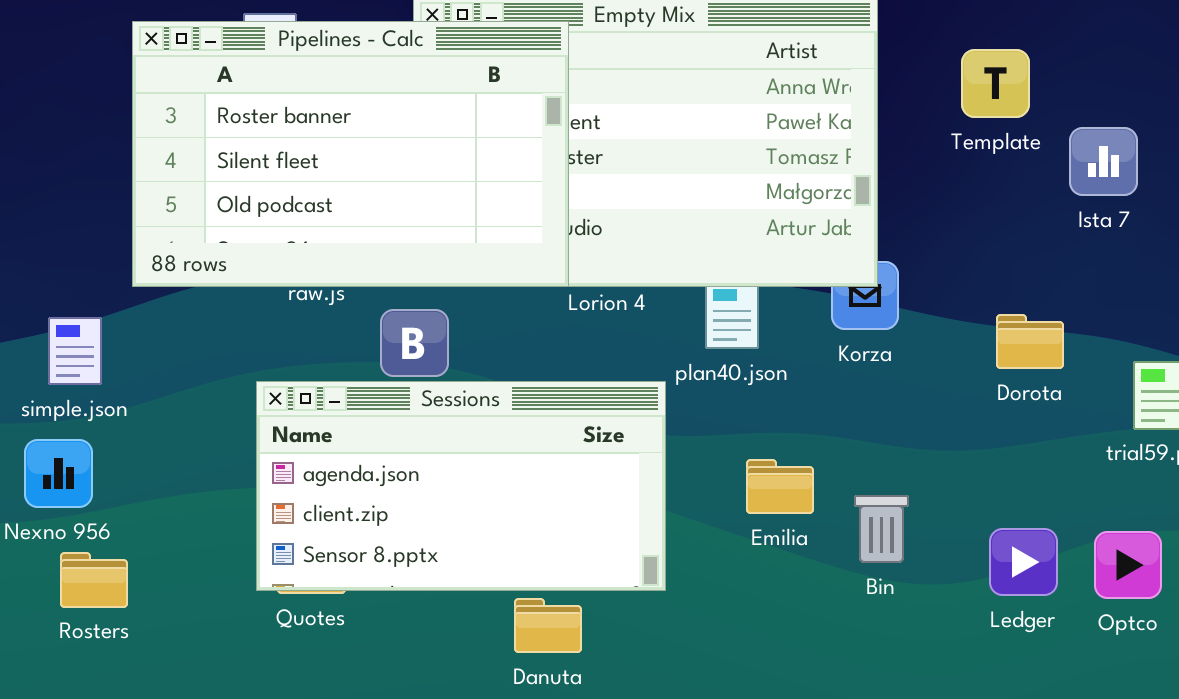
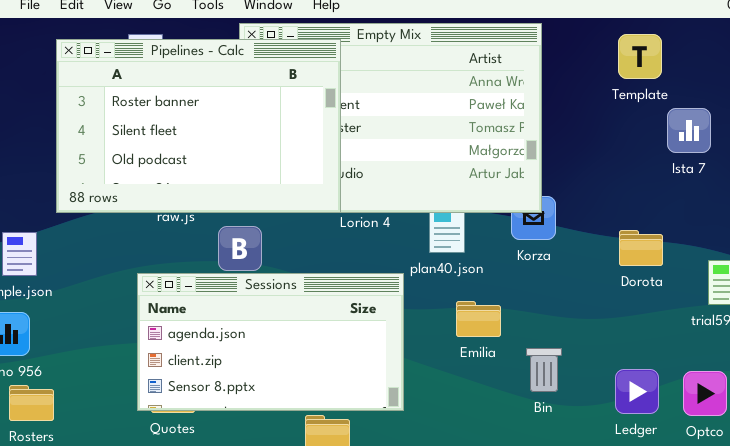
Template: [961,49,1030,118] -> [618,34,662,79], moved
Emilia: [746,459,814,514] -> [456,301,501,337], moved

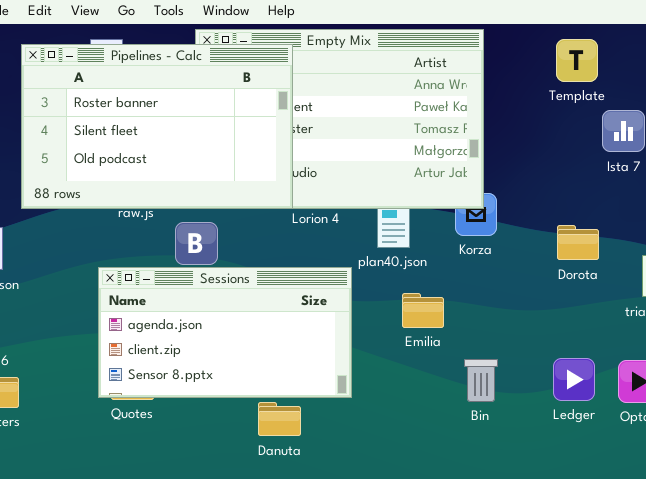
Bin: [526,348,562,392] -> [464,359,498,402], moved

